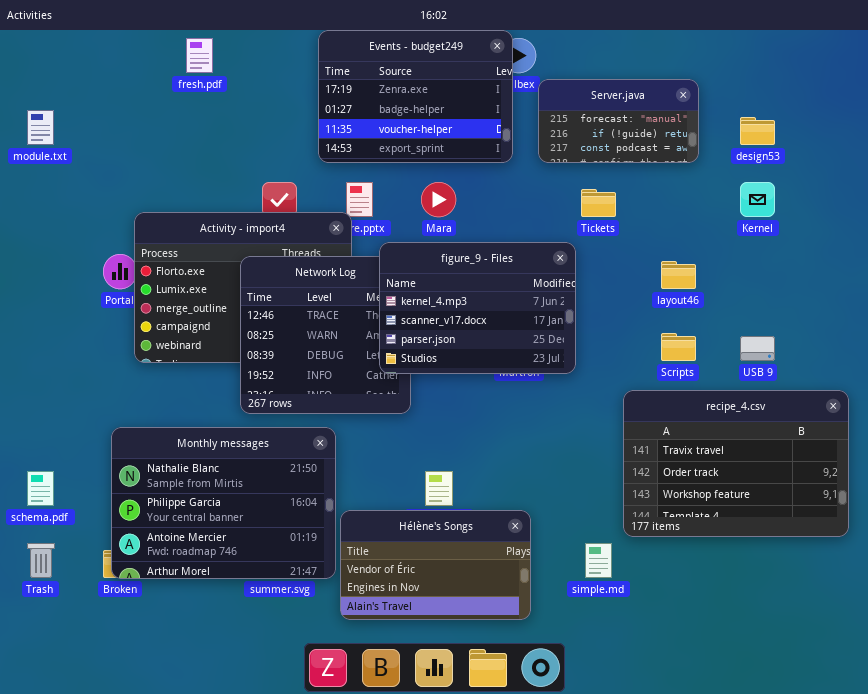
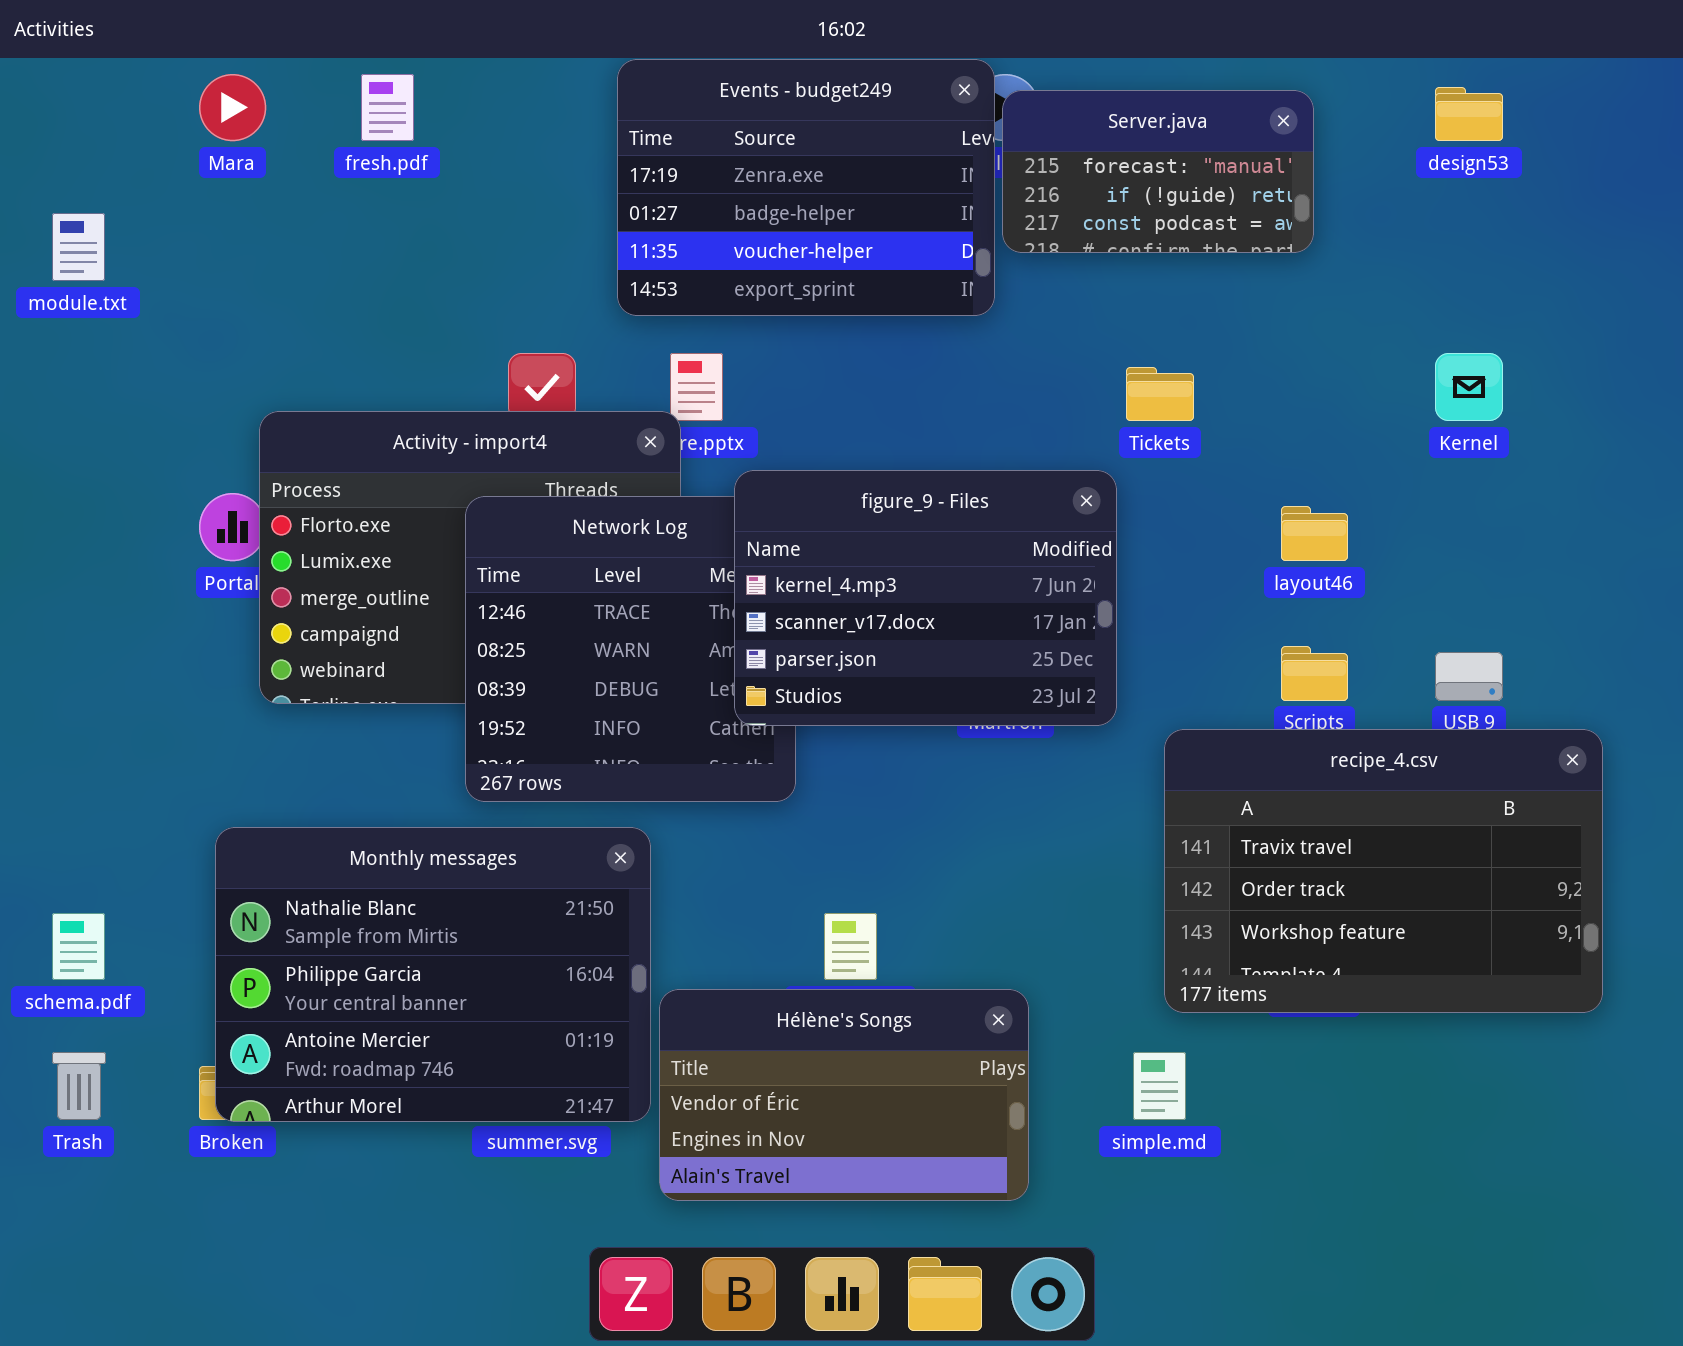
Server.java: [538,79,699,163] -> [1002,90,1314,253], moved
design53: [740,117,775,145] -> [1435,87,1503,141], moved
Mara: [421,182,456,217] -> [199,74,266,141], moved
recipe_4.csv: [623,390,849,537] -> [1164,729,1603,1013], moved

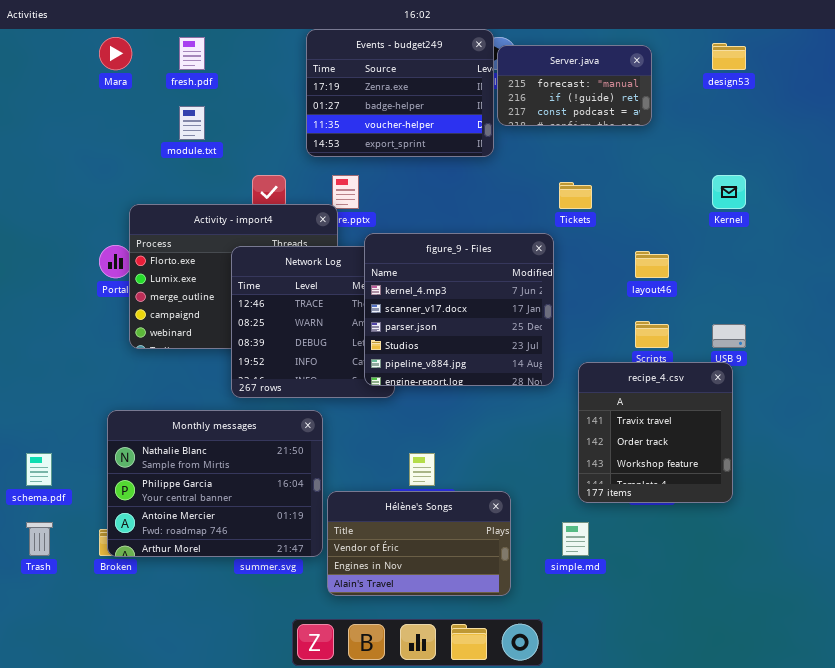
module.txt: [52,213,105,281] -> [179,106,205,140], moved
figure_9 - Files: [734,470,1117,726] -> [364,233,554,386], resized
recipe_4.csv: [1164,729,1603,1013] -> [578,362,733,503], resized

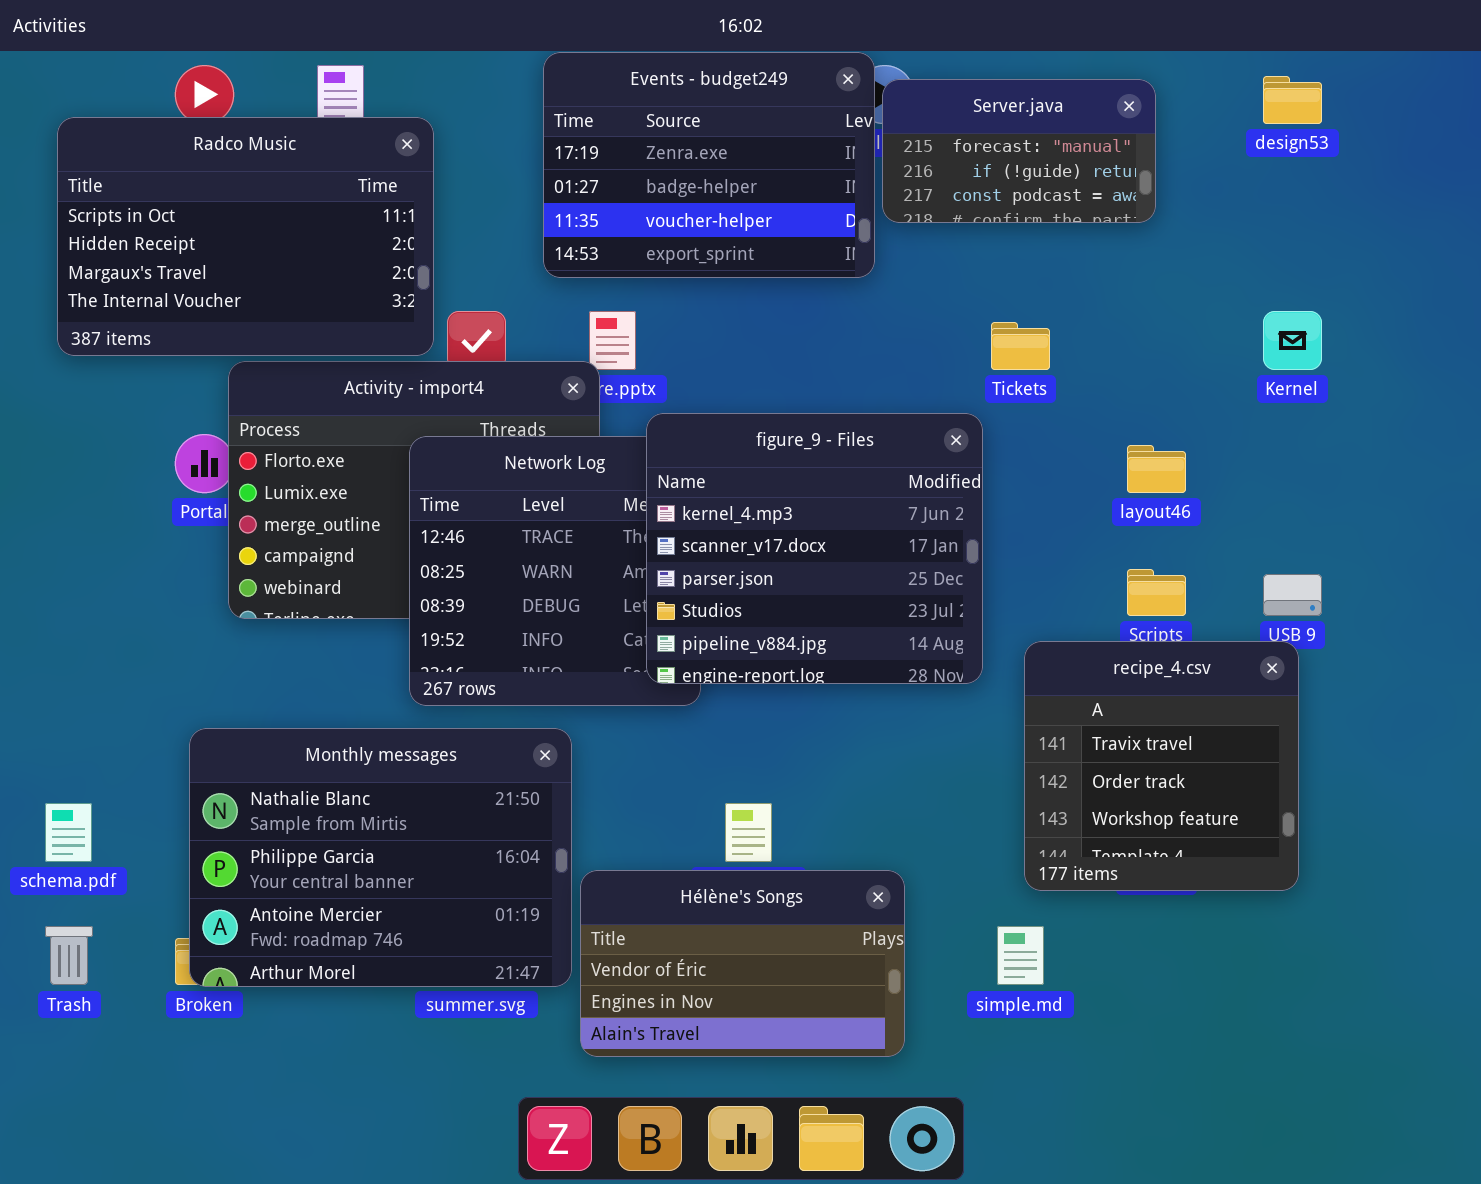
Radco Music: none -> [57,117,434,356], opened

